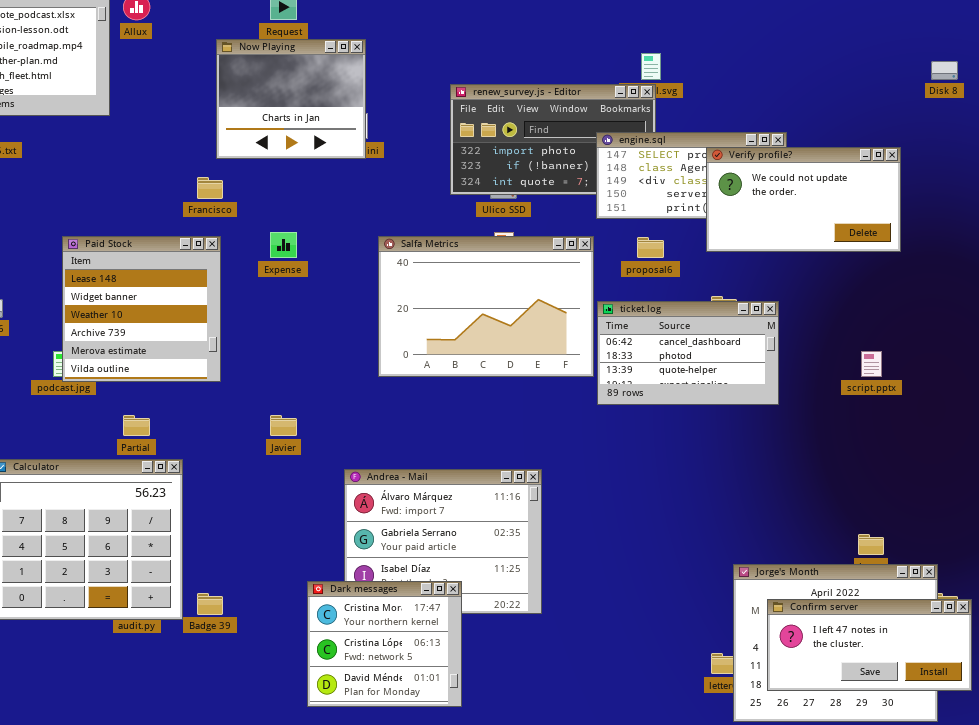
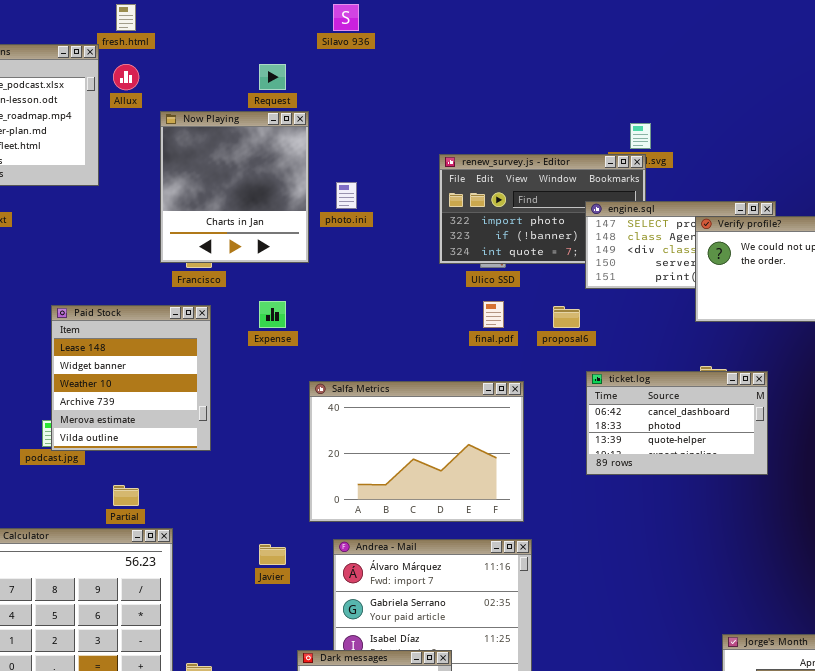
Now Playing: [216,39,366,159] -> [160,111,309,263], moved, resized
Salfa Metrics: [378,236,594,377] -> [309,381,524,522], moved
proposal6: [637,237,664,258] -> [553,306,580,328], moved
Javier: [270,415,297,436] -> [259,544,286,565], moved

